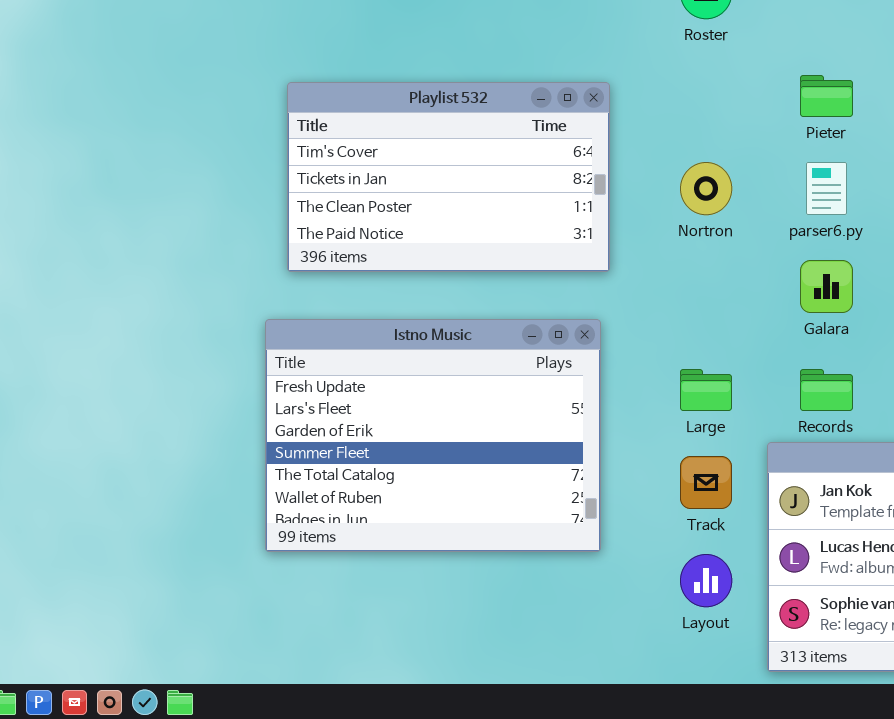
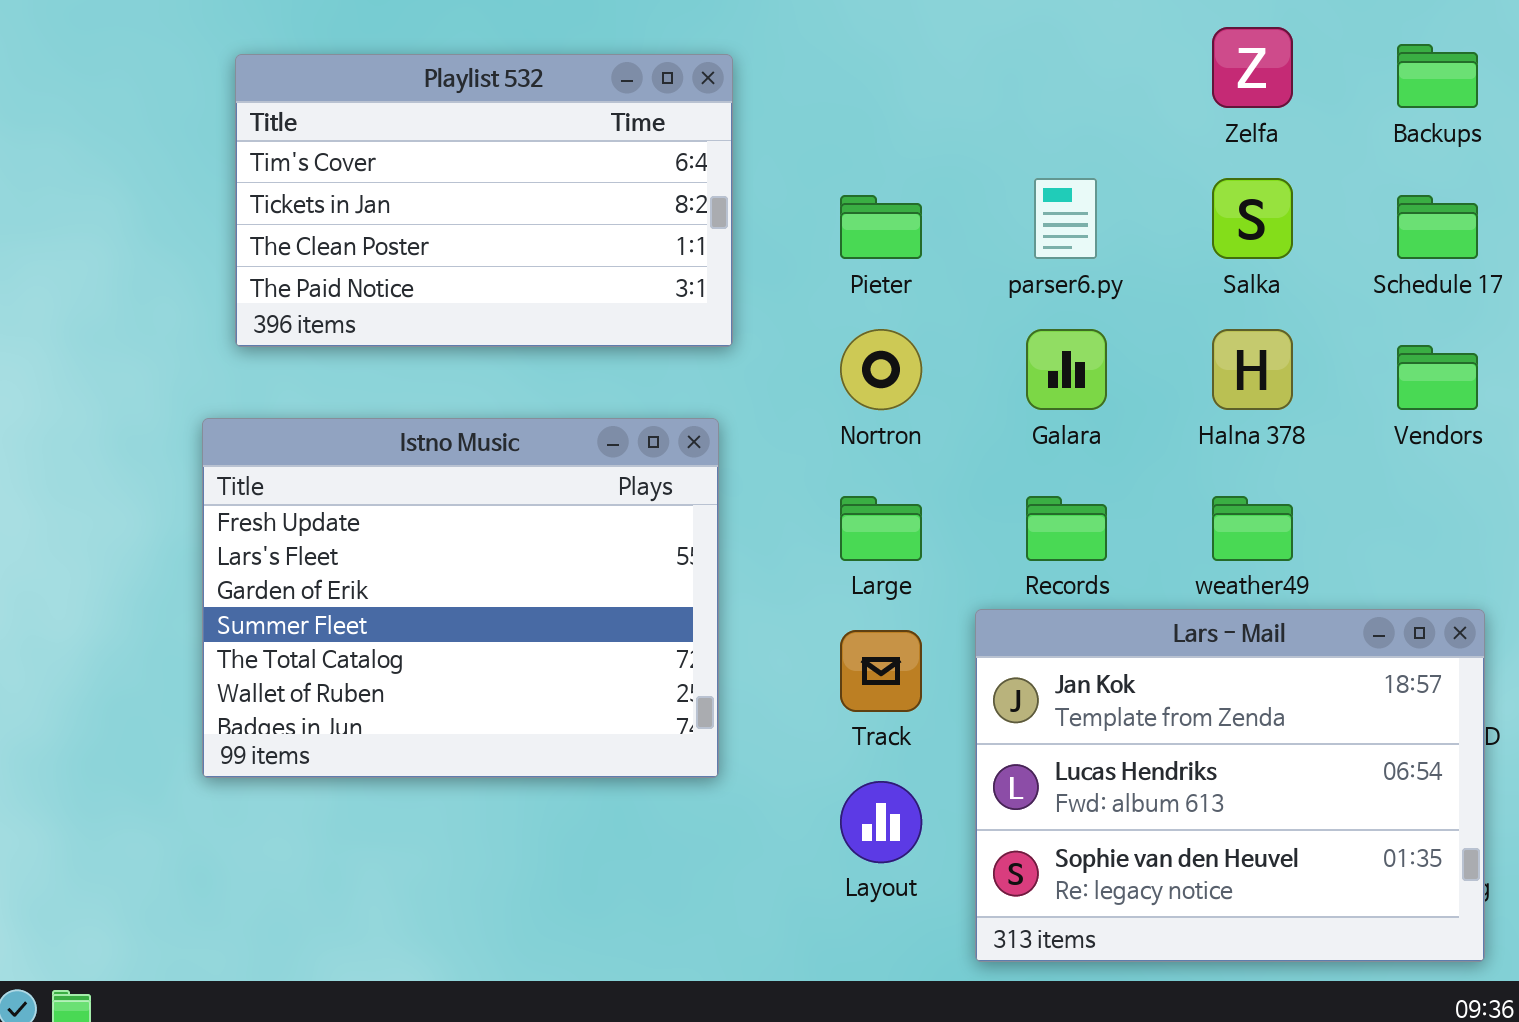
Pieter: [800,75,853,117] -> [840,195,922,259], moved
Nortron: [680,162,732,215] -> [840,329,922,410], moved

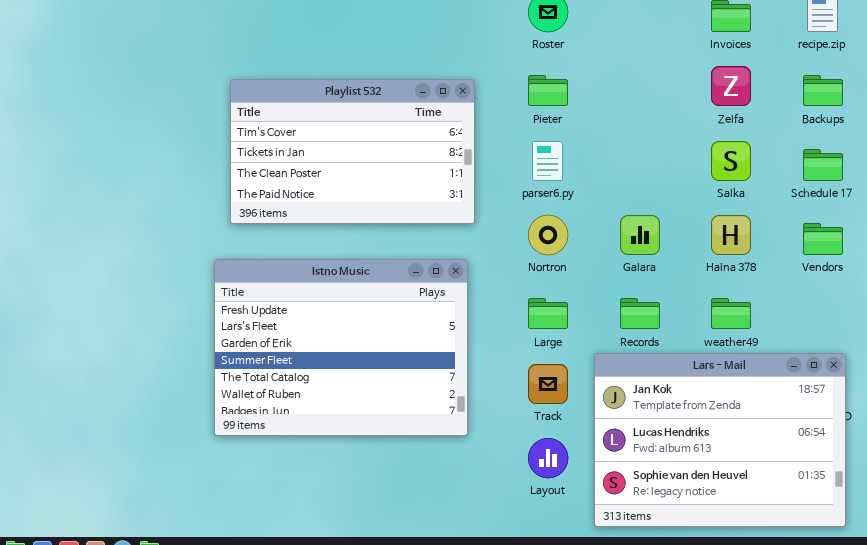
parser6.py: [1034,178,1097,259] -> [532,141,563,181], moved
Pieter: [840,195,922,259] -> [528,75,568,106], moved

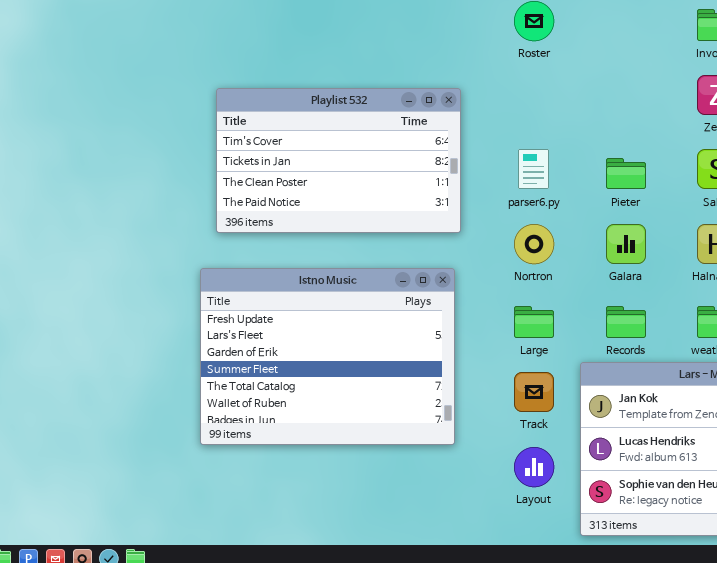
Pieter: [528,75,568,106] -> [606,158,646,189], moved

